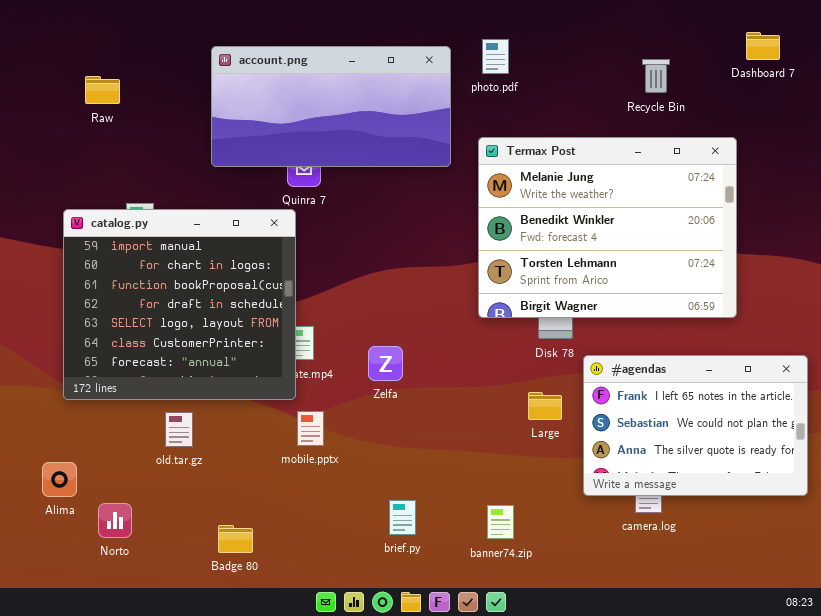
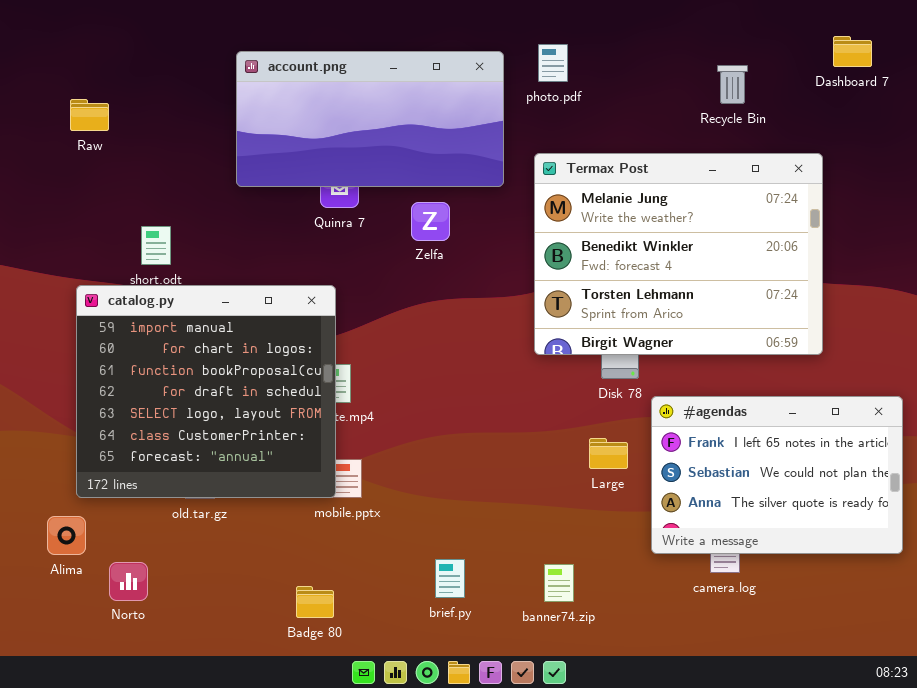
Raw: [85,76,120,104] -> [70,99,109,131], moved
catalog.py: [63,209,296,400] -> [76,285,336,498], moved
Zelfa: [368,346,403,381] -> [411,202,450,241], moved
Badge 80: [218,525,253,553] -> [296,586,334,618], moved

